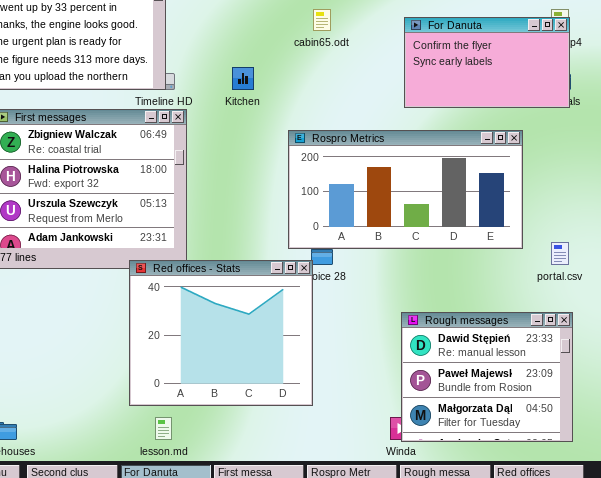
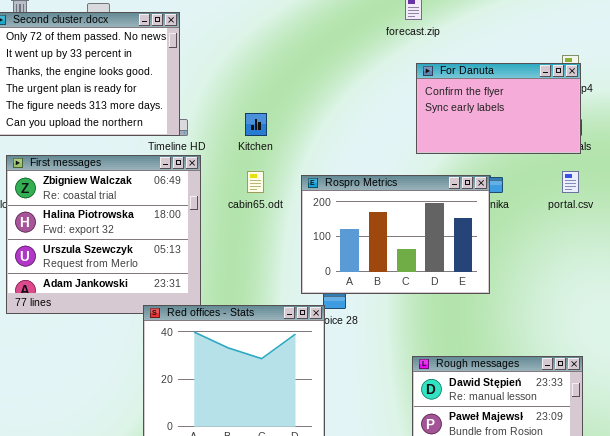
cabin65.odt: [313,9,331,31] -> [247,171,264,193], moved
Rospro Metrics: [288,130,523,249] -> [301,175,490,294], resized
portal.csv: [551,242,569,265] -> [562,171,579,193], moved

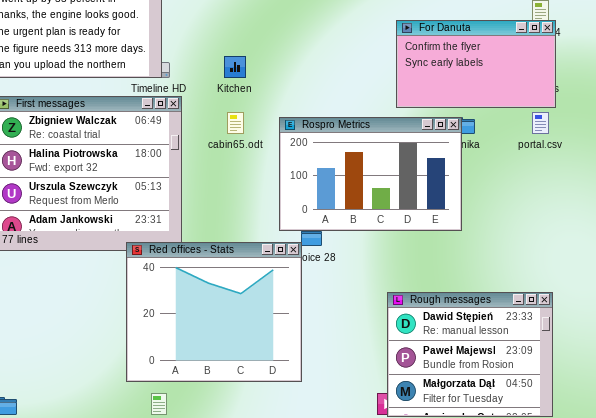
For Danuta: [416,63,581,154] -> [396,20,556,108], moved

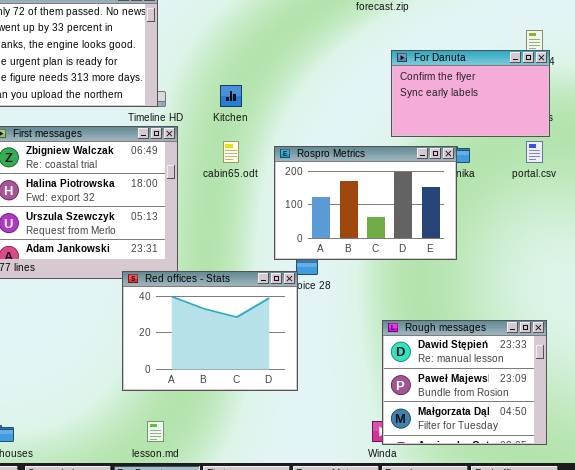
Red offices - Stats: [126,242,302,382] -> [122,271,298,391], resized

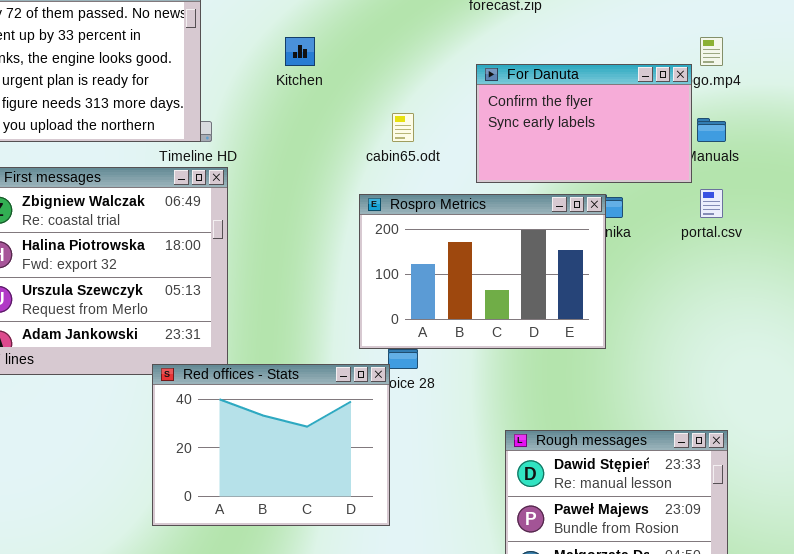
For Danuta: [391,50,550,137] -> [476,64,692,183], moved
Kitchen: [220,85,242,107] -> [285,37,315,66], moved
cabin65.odt: [223,141,239,163] -> [392,113,414,142], moved

